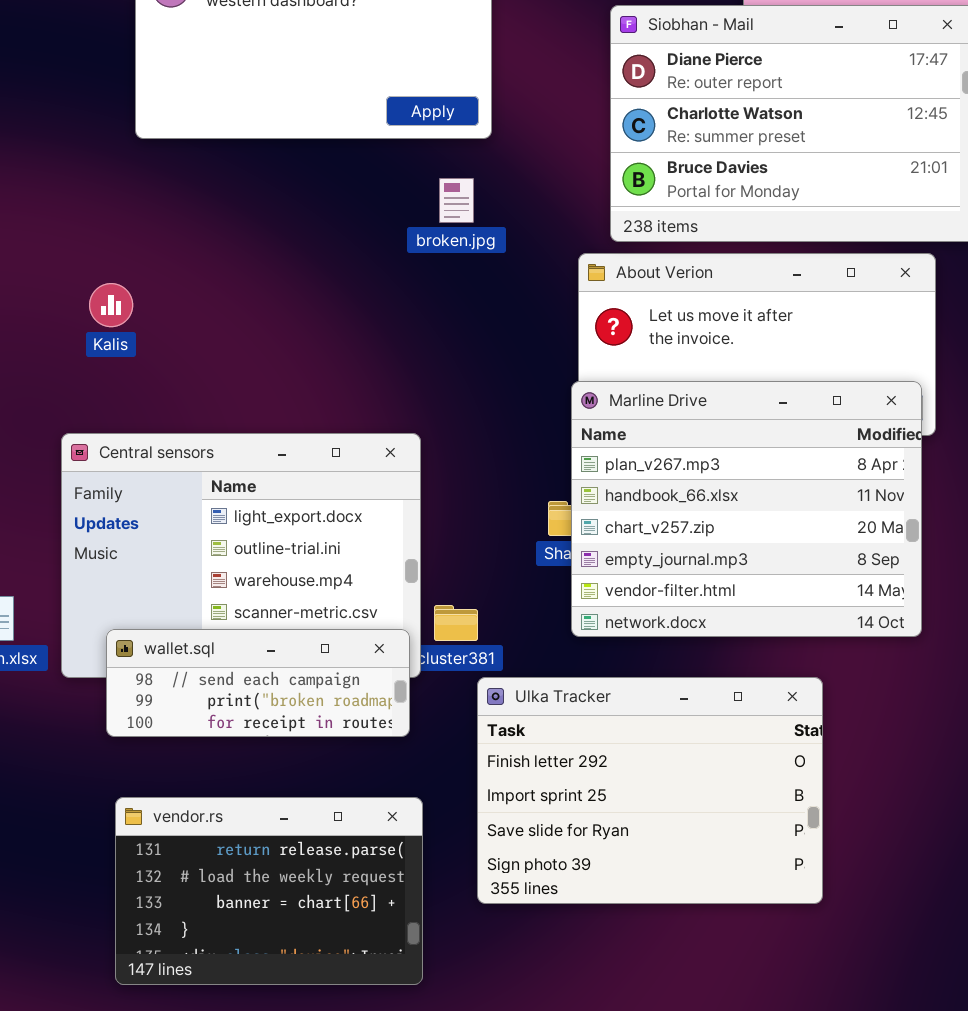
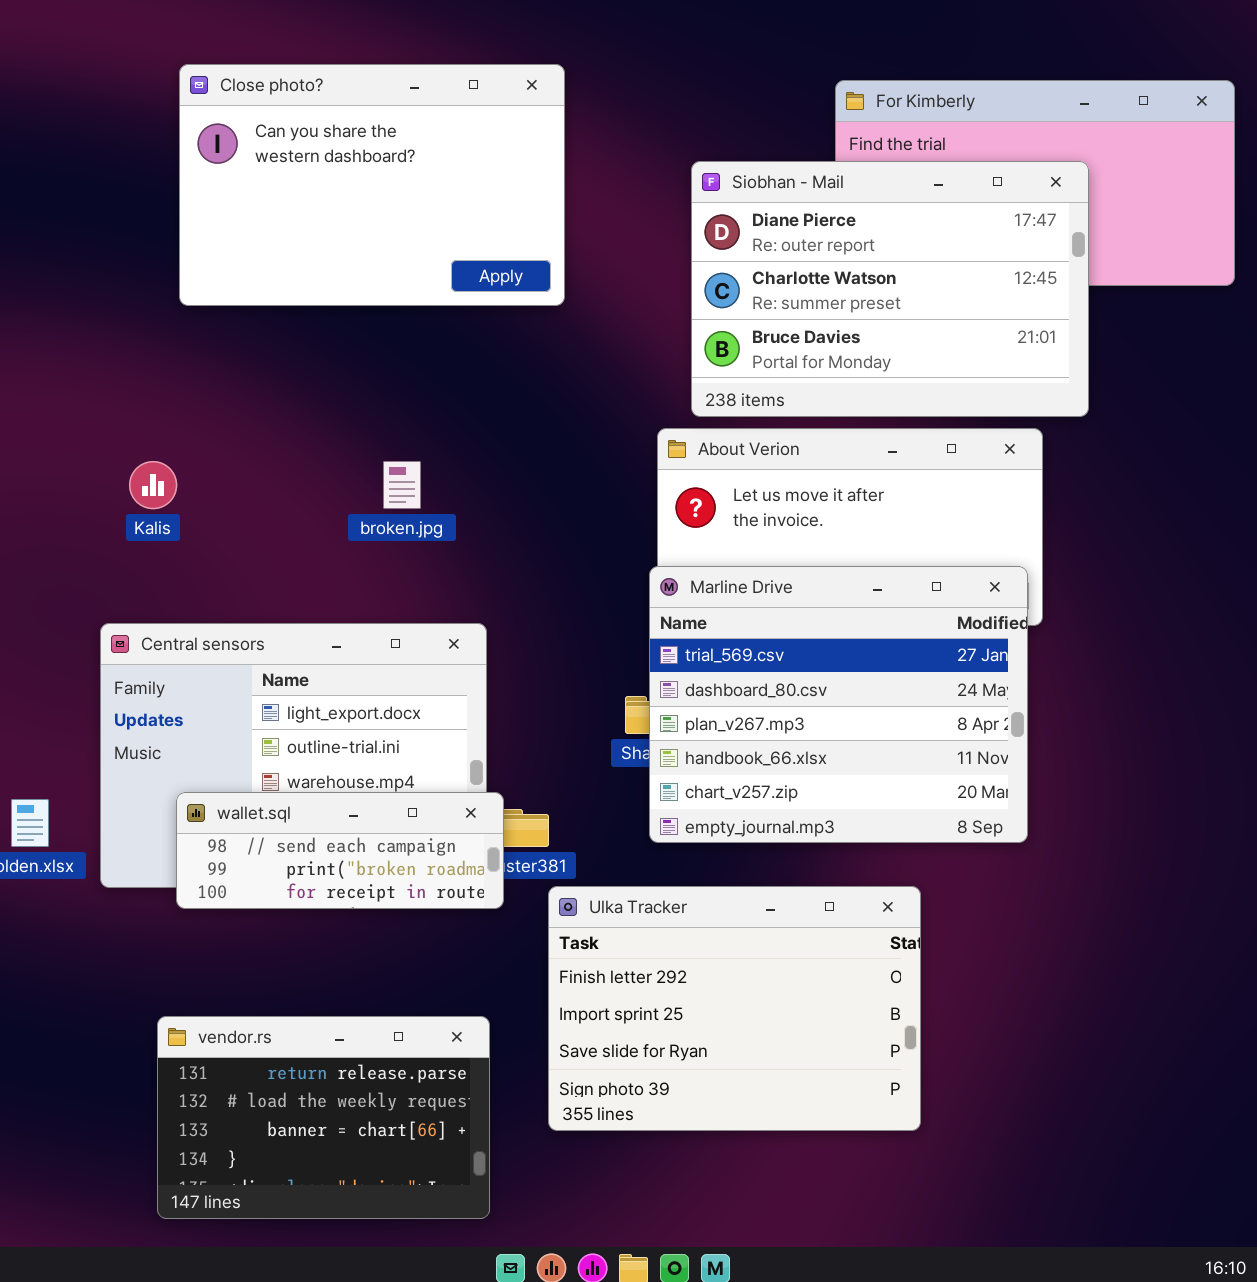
broken.jpg: [439,178,474,223] -> [383,461,421,509], moved
Marline Drive: [571,381,922,637] -> [649,566,1028,843], scrolled up 2 rows
wallet.sql: [106,629,410,737] -> [176,792,504,909], moved

